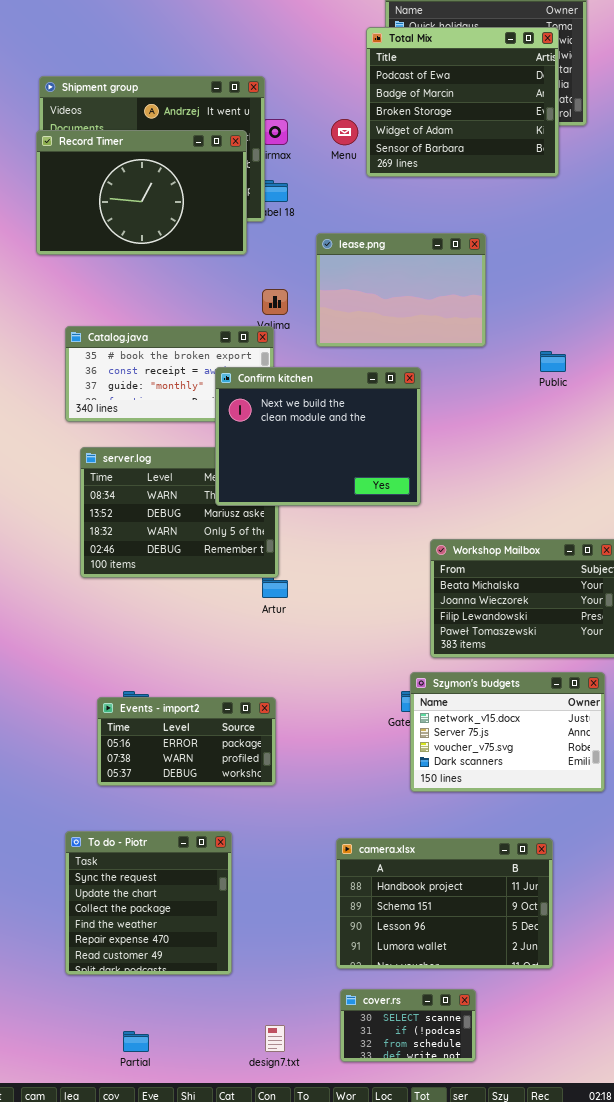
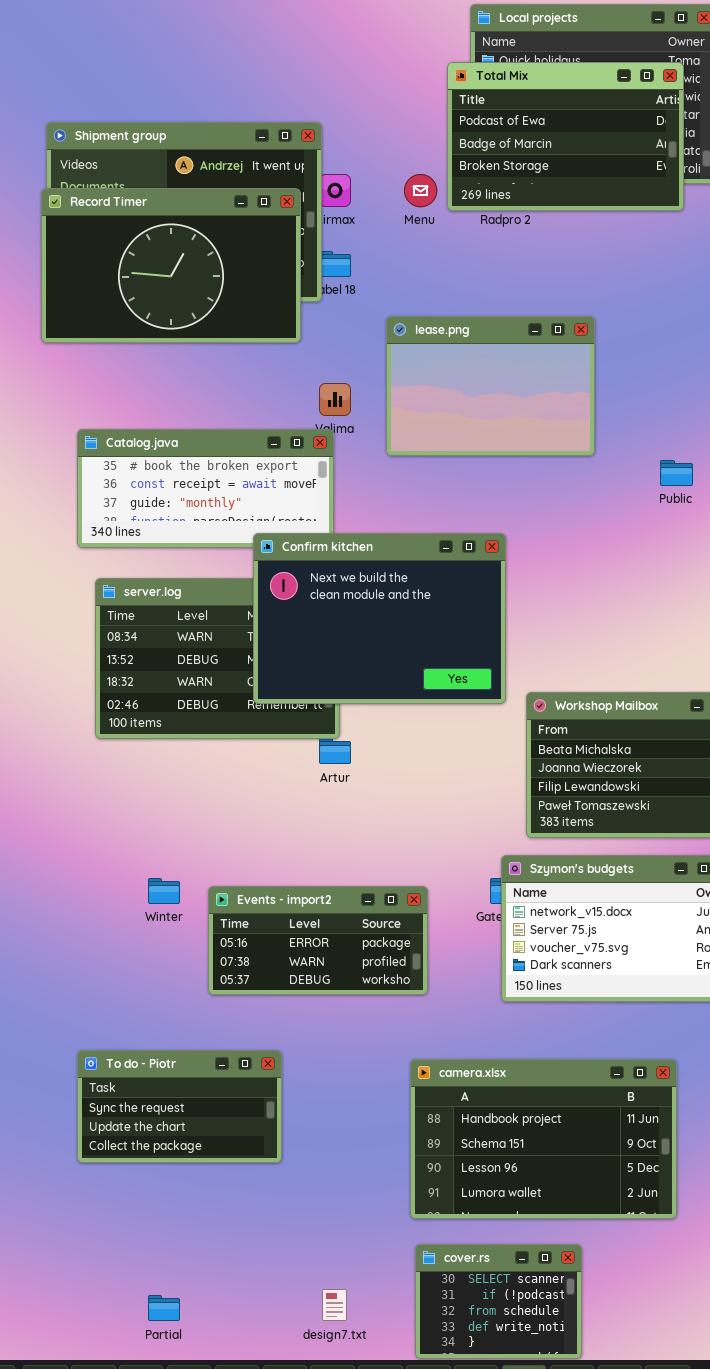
Total Mix: [366,27,559,177] -> [447,62,684,211], resized
Confirm kitchen: [215,367,421,506] -> [253,533,506,704], moved
Events - import2: [97,697,276,786] -> [208,886,428,995], moved
To do - Piotr: [65,831,232,975] -> [77,1050,282,1163], resized
cover.rs: [340,989,476,1062] -> [415,1244,582,1359], resized

